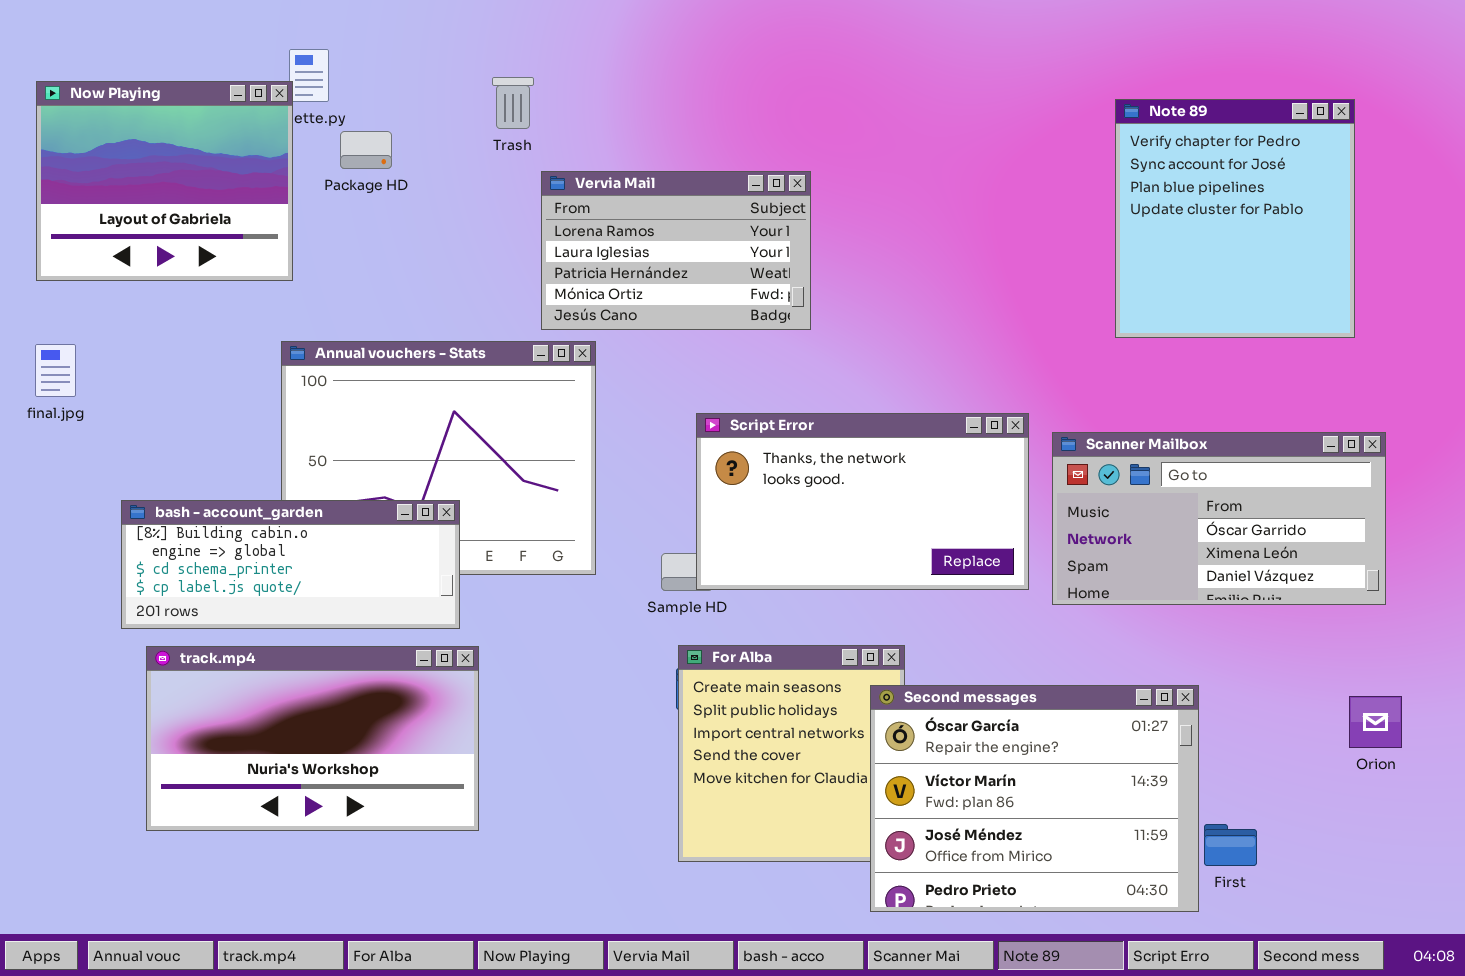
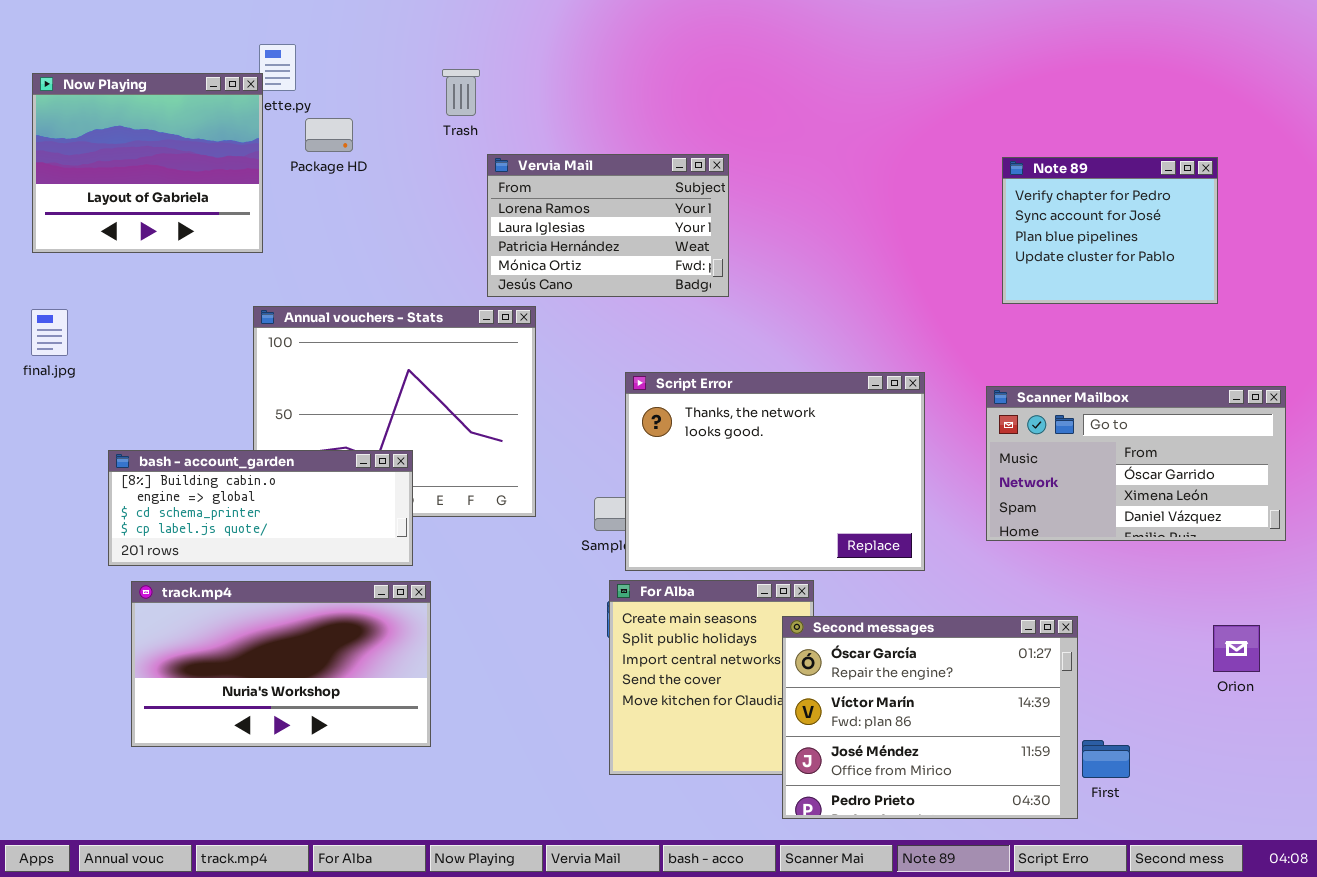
Note 89: [1115,99,1355,338] -> [1002,157,1218,304], resized
Script Error: [696,413,1029,590] -> [625,372,925,571], resized
Scanner Mailbox: [1052,432,1386,605] -> [986,386,1286,541], moved

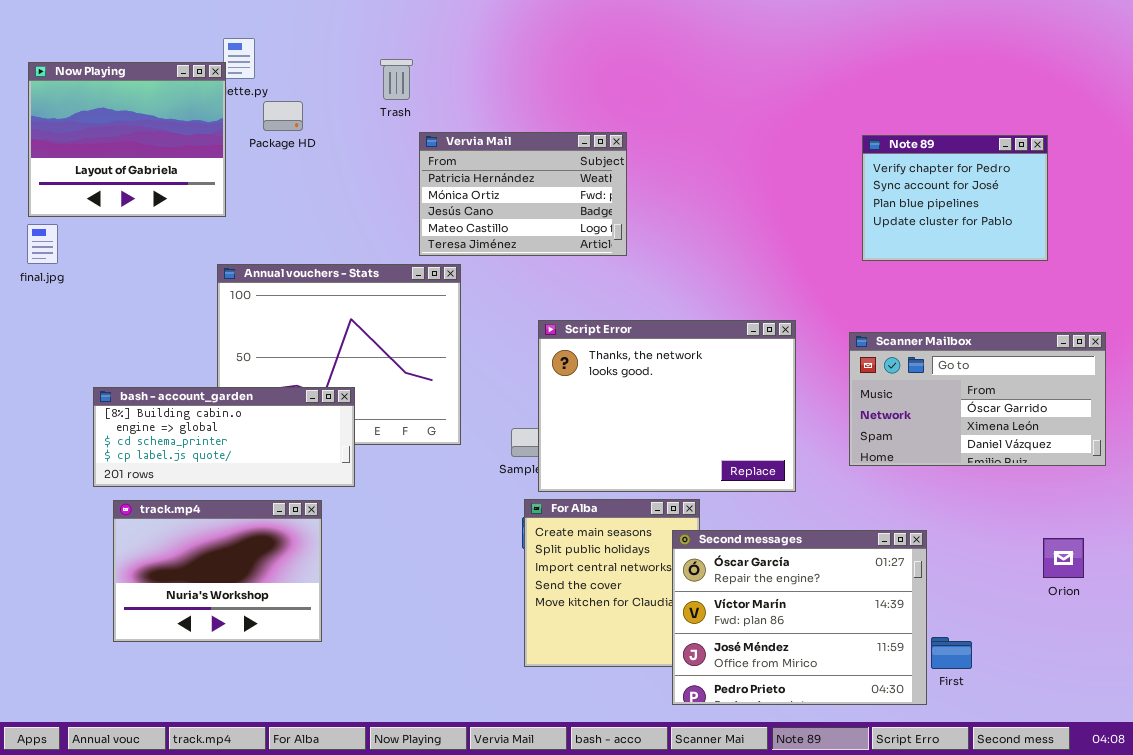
Vervia Mail: [487,154,729,297] -> [419,132,627,256], scrolled down 2 rows
final.jpg: [31,309,68,356] -> [27,224,58,264], moved
track.mp4: [131,581,431,747] -> [113,500,322,642], resized

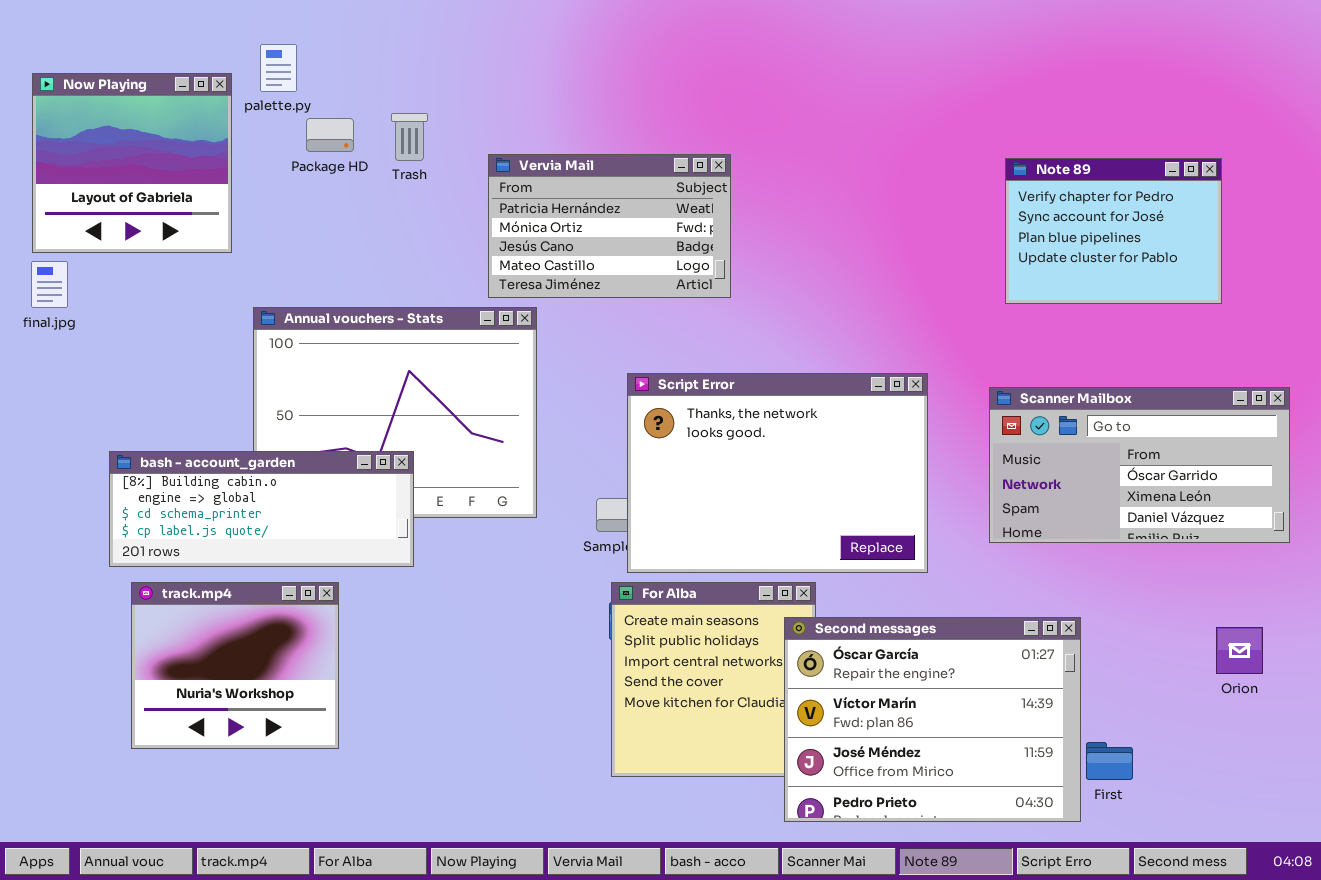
Trash: [380,59,413,100] -> [391,113,428,161], moved
Now Playing: [28,62,226,217] -> [32,73,232,253], resized
track.mp4: [113,500,322,642] -> [131,582,339,749], resized

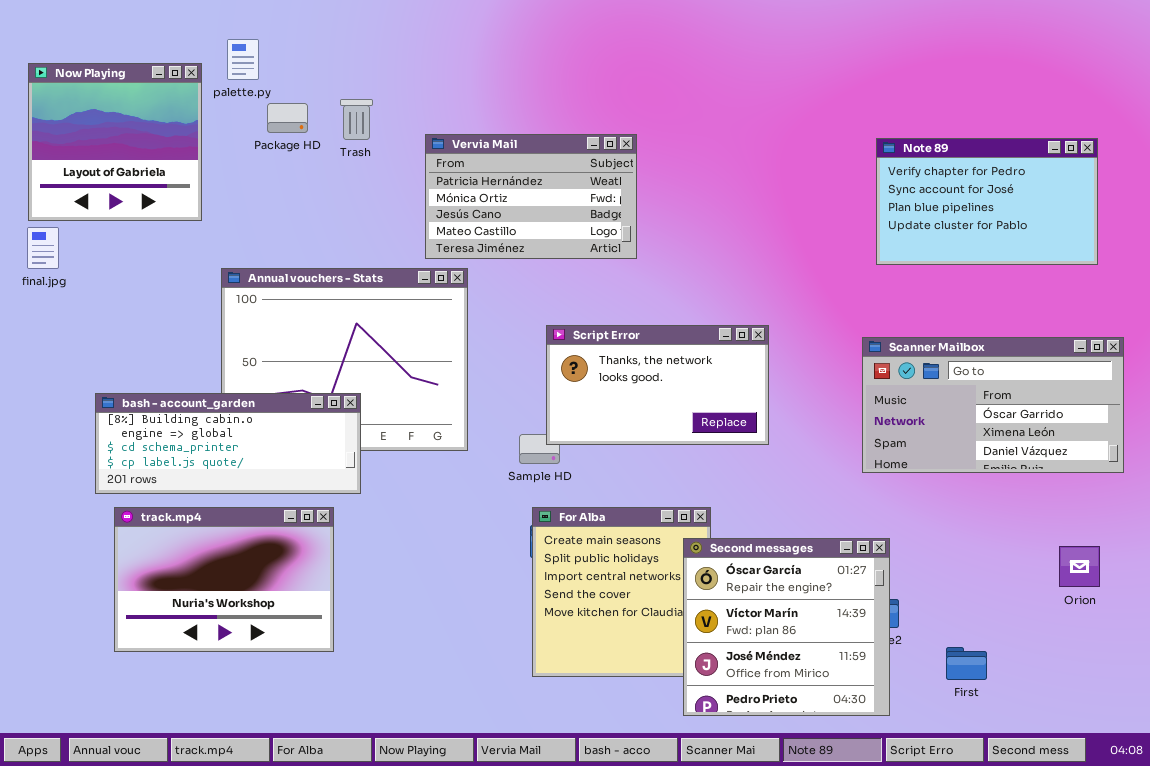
Note 89: [1005,158,1222,304] -> [876,138,1098,265], resized
Script Error: [627,373,928,573] -> [546,325,769,445], resized
track.mp4: [131,582,339,749] -> [114,507,334,652], resized
Second messages: [784,617,1081,822] -> [683,538,890,716], resized

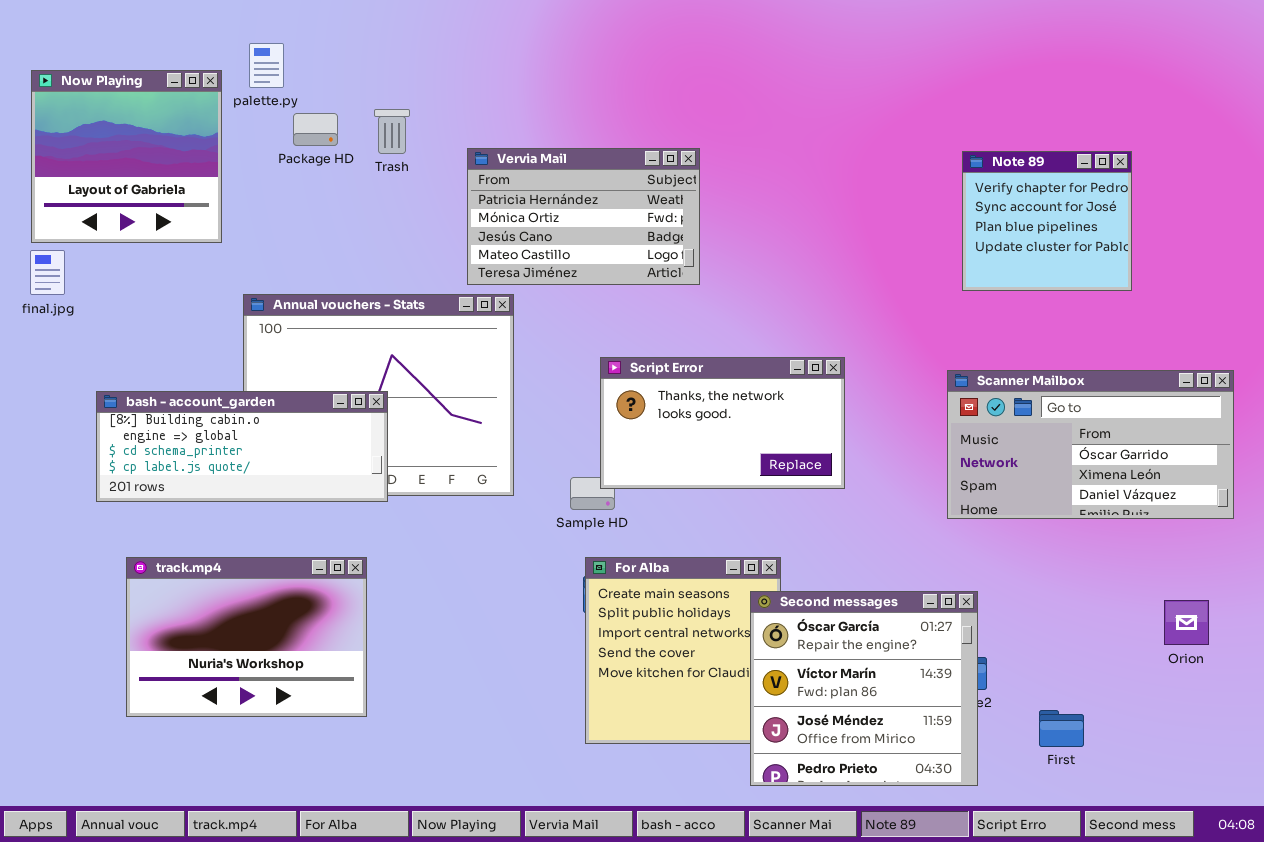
Note 89: [876,138,1098,265] -> [962,151,1132,291], resized
bash - account_garden: [95,393,361,494] -> [96,391,388,502], moved

